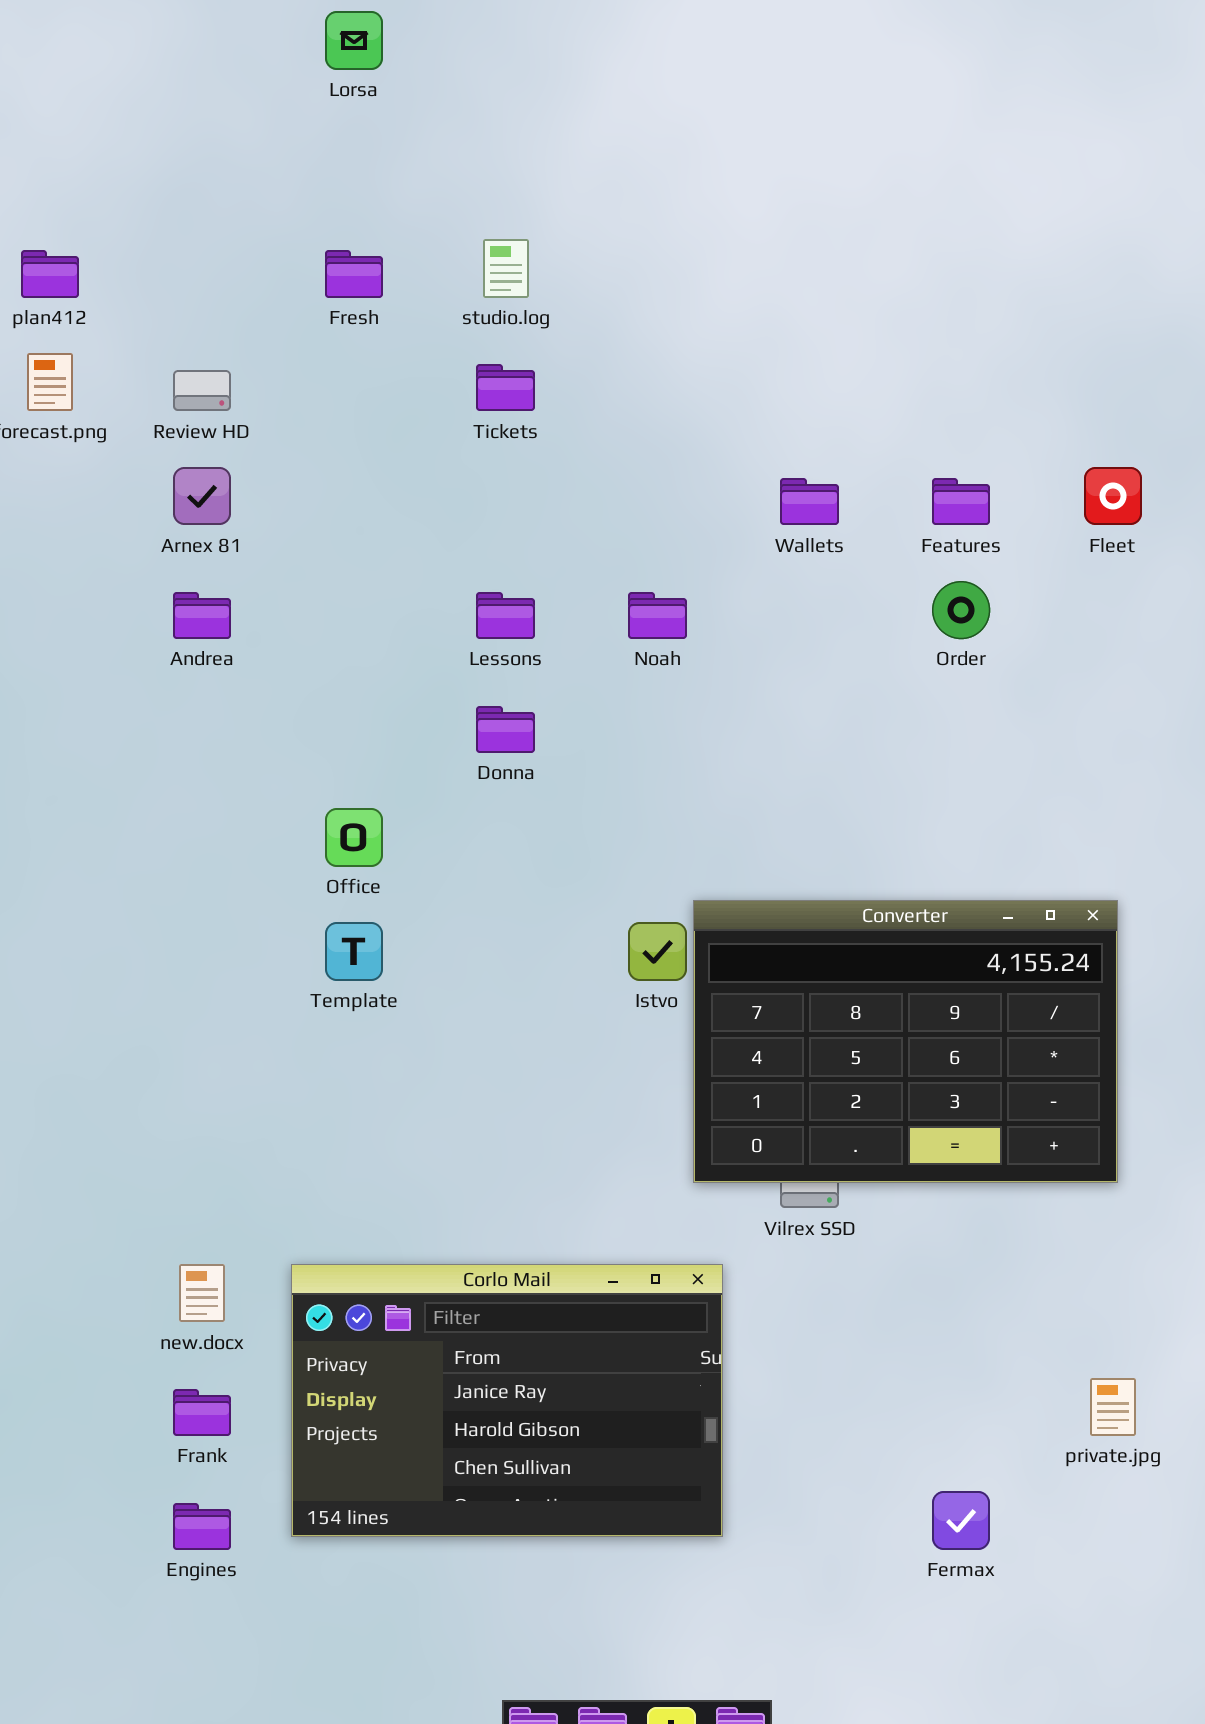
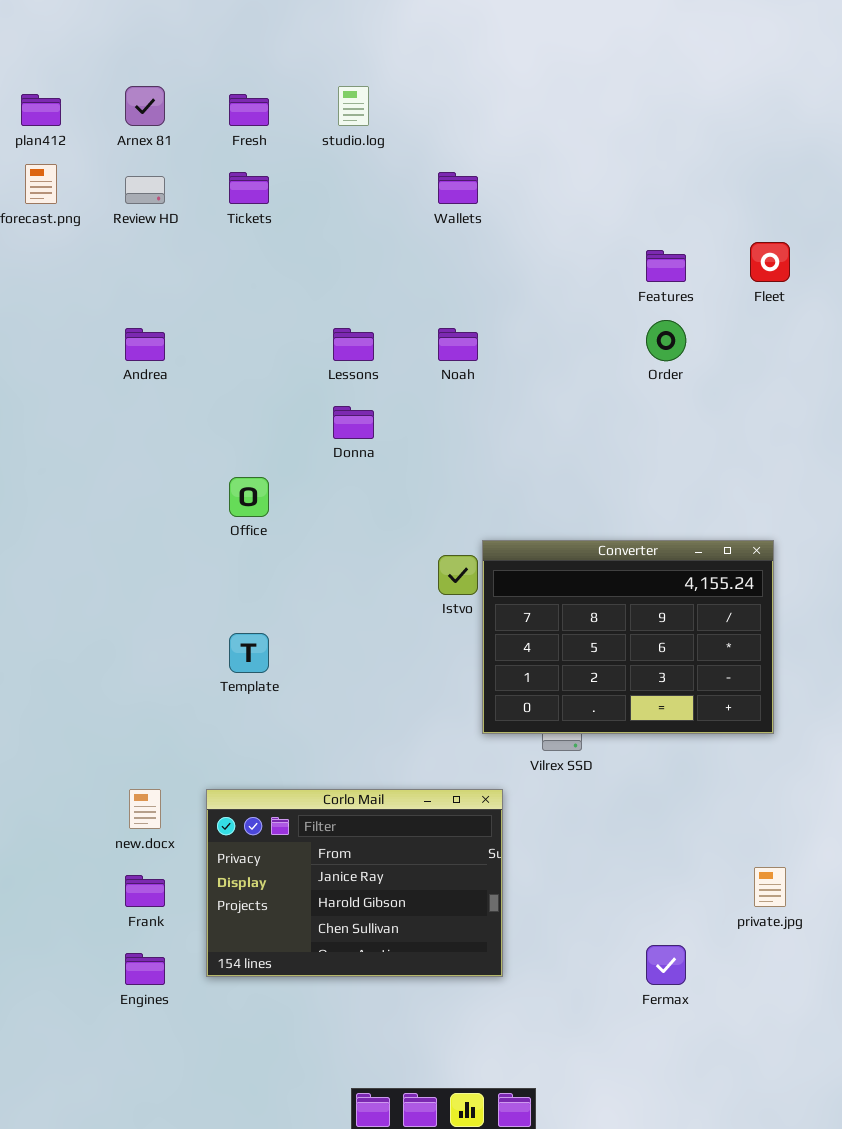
Tickets: [476,364,535,411] -> [229,172,269,204], moved
Arnex 81: [173,467,231,525] -> [125,86,165,126], moved
Wallets: [780,478,839,525] -> [438,172,478,204], moved
Template: [325,922,383,981] -> [229,633,269,673], moved

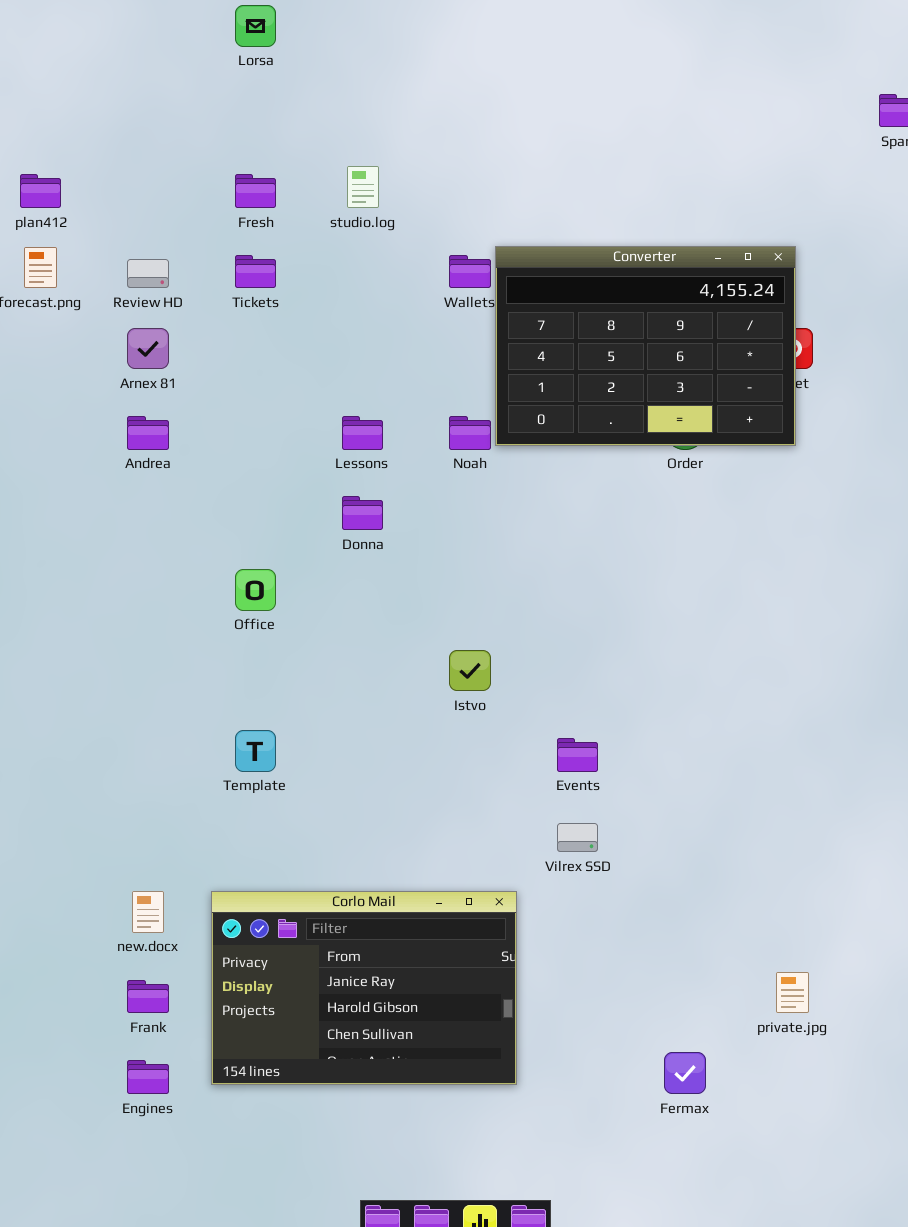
Arnex 81: [125,86,165,126] -> [127,328,169,369], moved
Converter: [482,540,774,734] -> [495,246,796,446], moved

